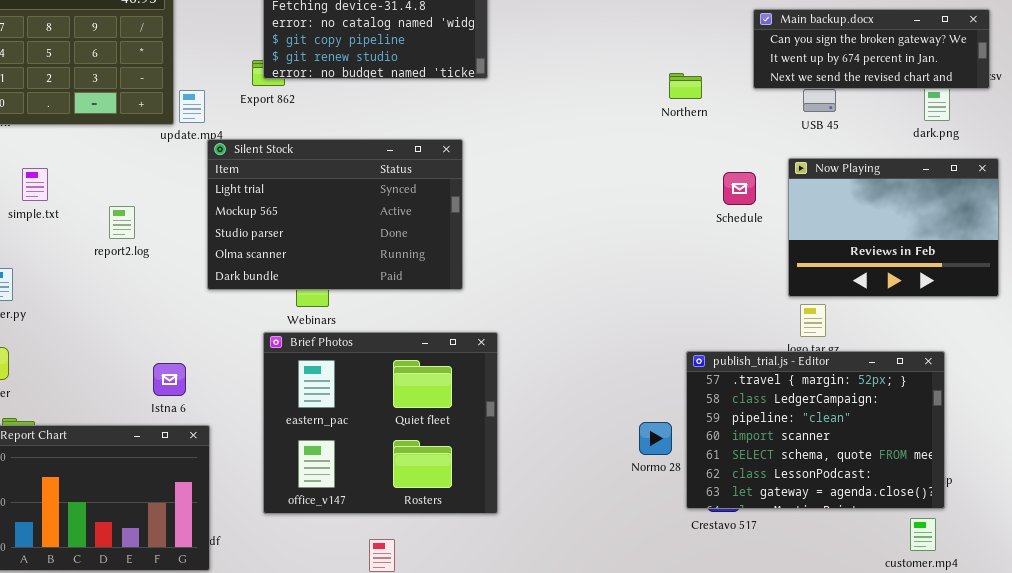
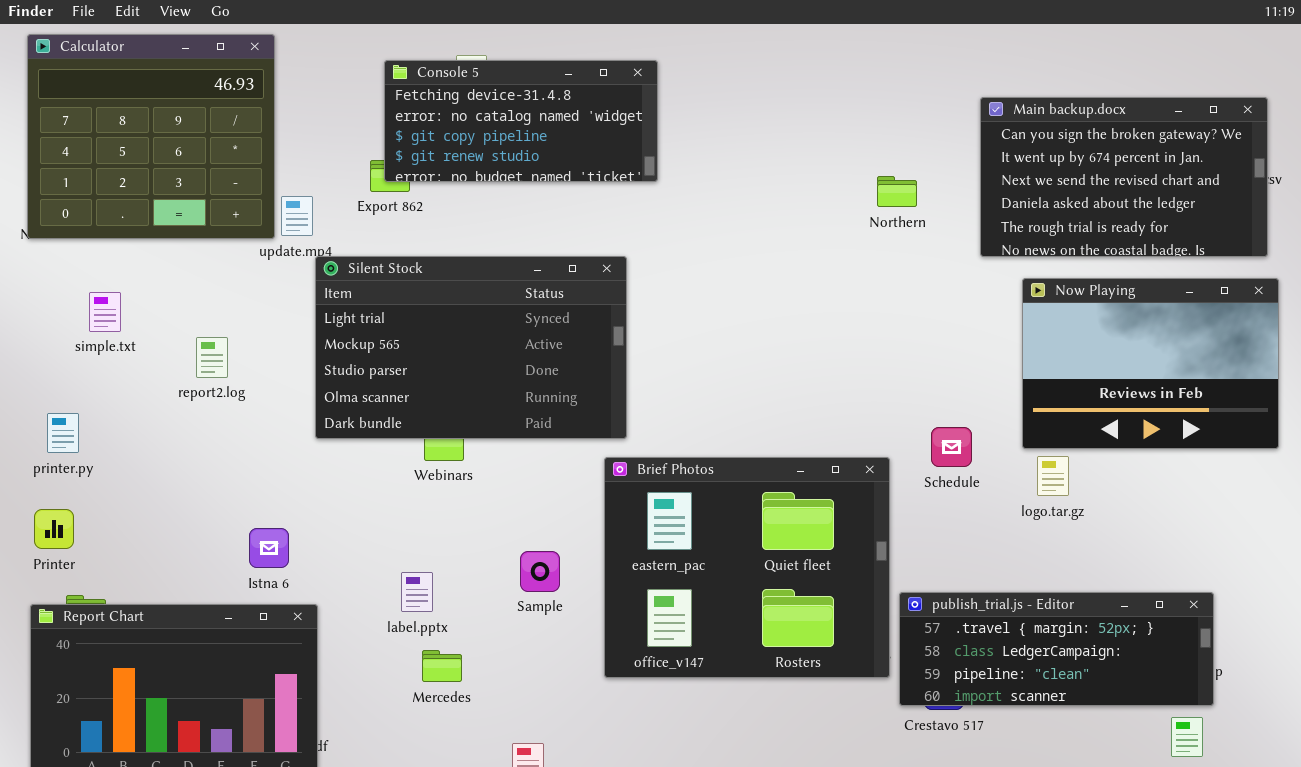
Main backup.docx: [753,9,990,89] -> [980,97,1268,257], resized
Schedule: [723,172,756,205] -> [931,427,972,467], moved
Brief Photos: [263,332,498,514] -> [604,457,890,678], moved
publish_trial.js - Editor: [686,351,945,509] -> [899,592,1214,706], resized

